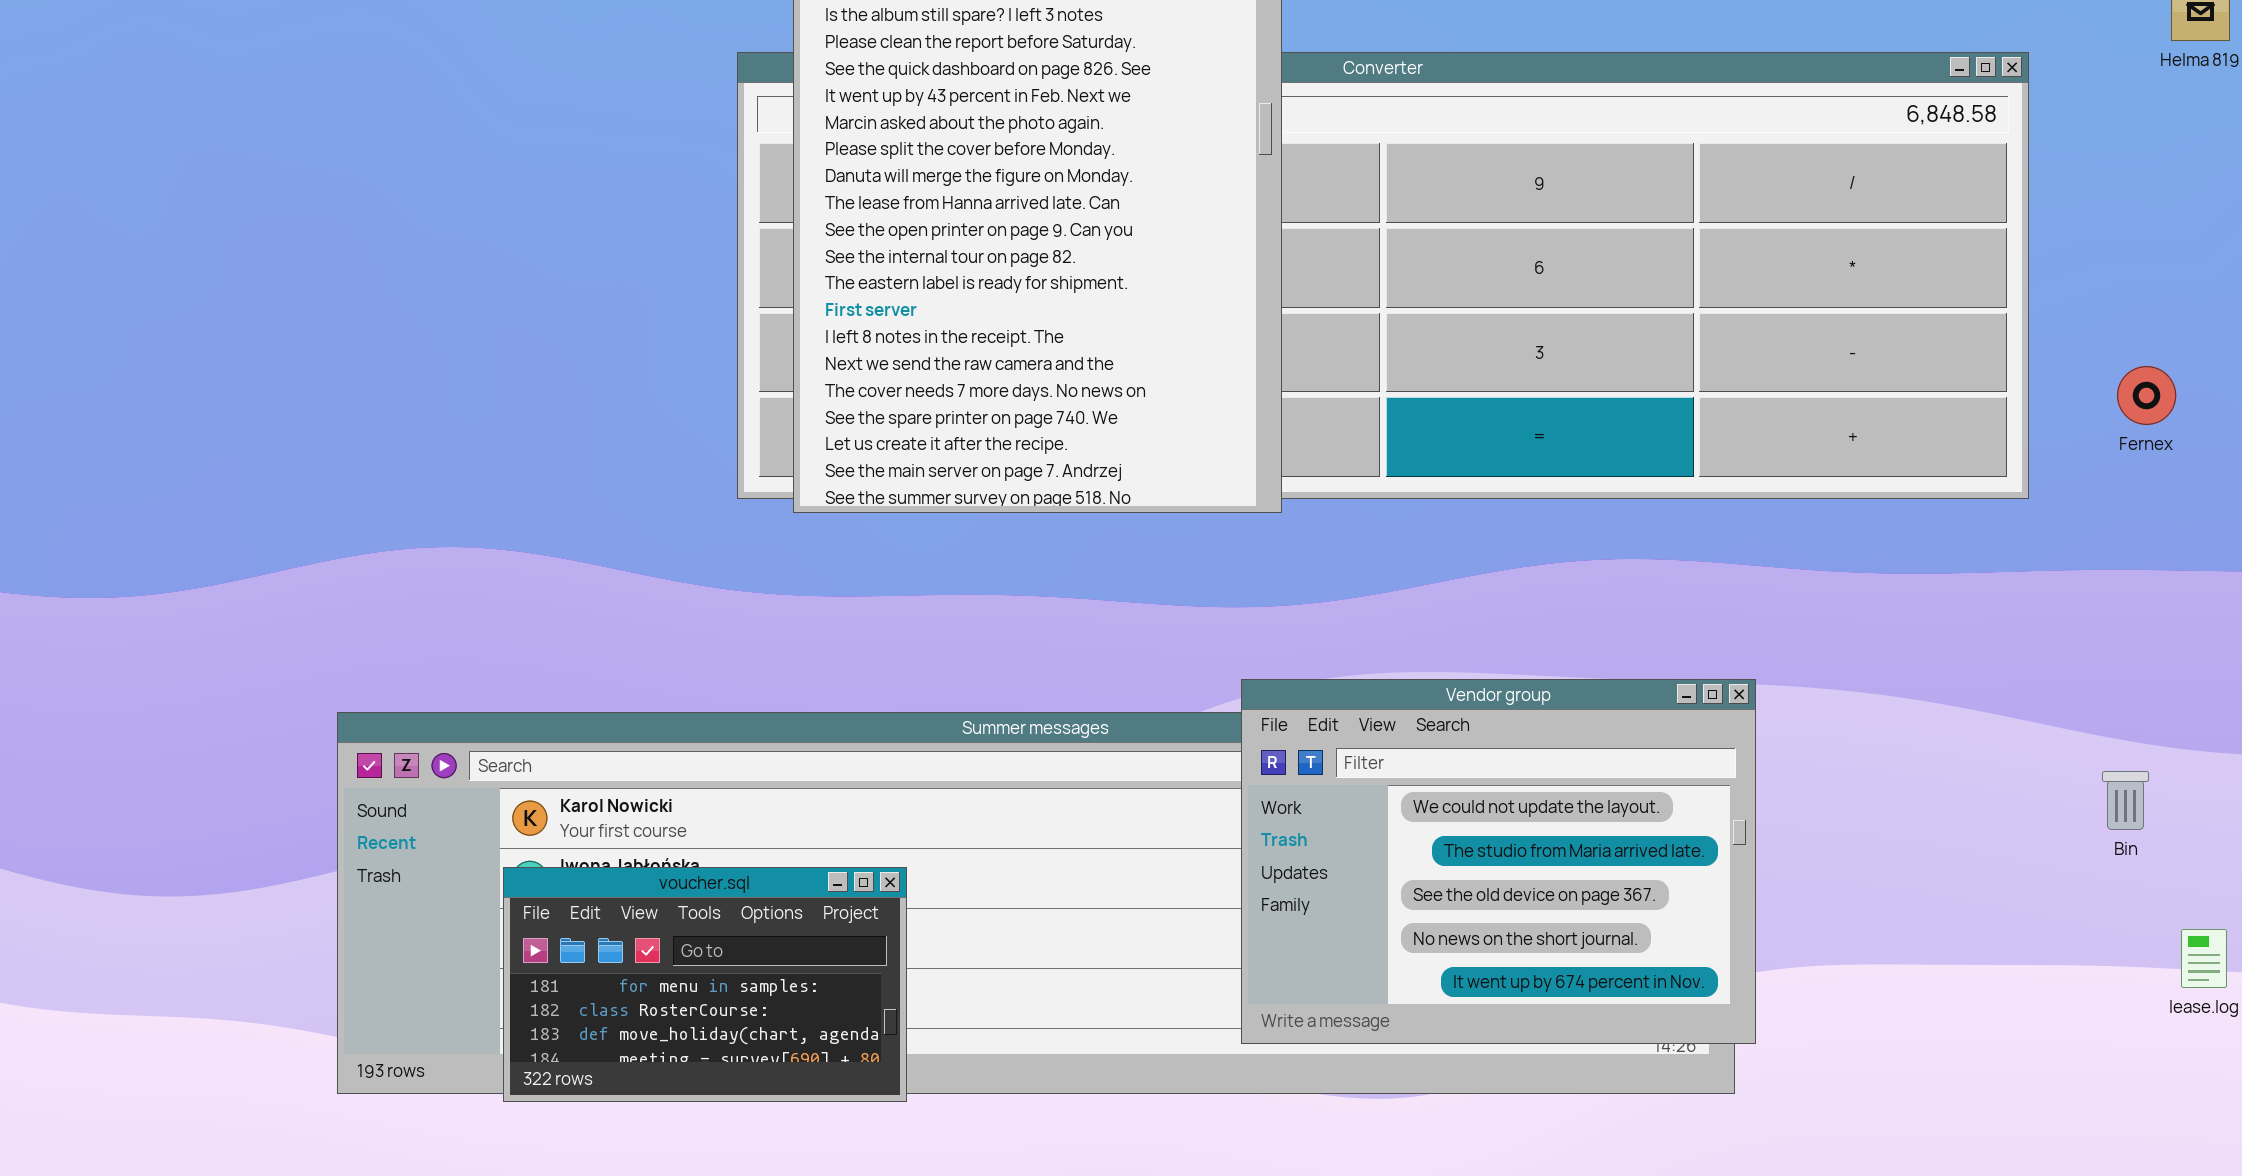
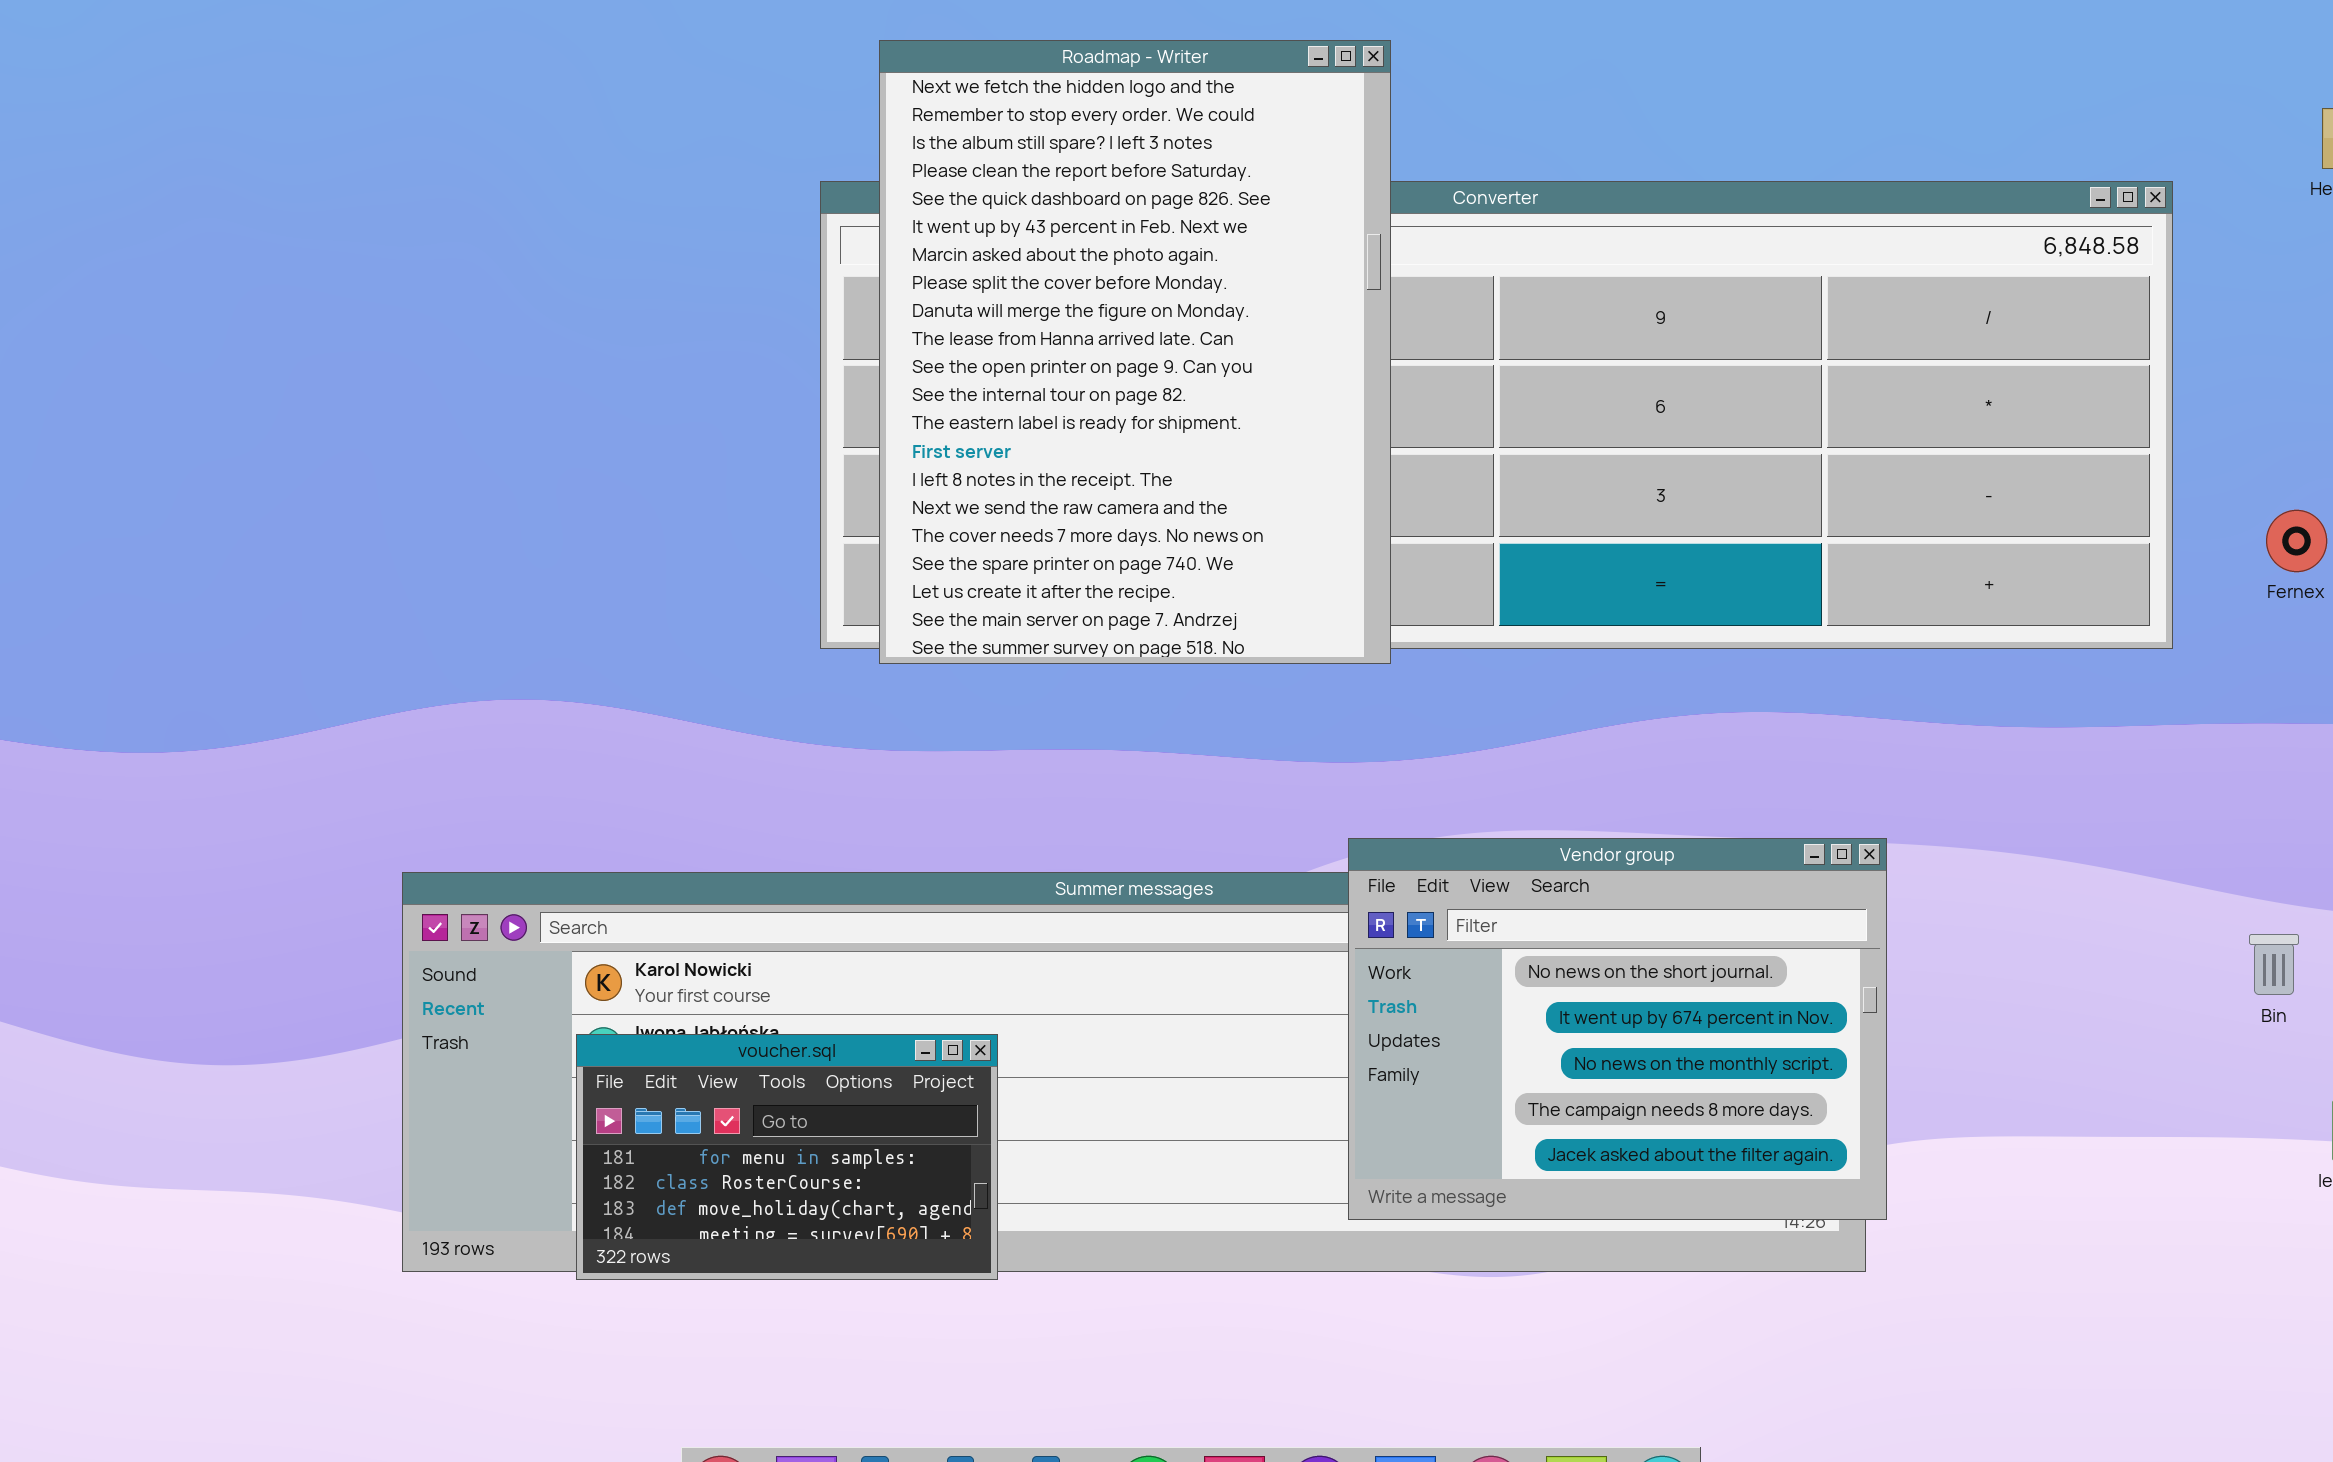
Vendor group: [1241,679,1756,1044] -> [1348,838,1887,1220], scrolled down 3 rows

